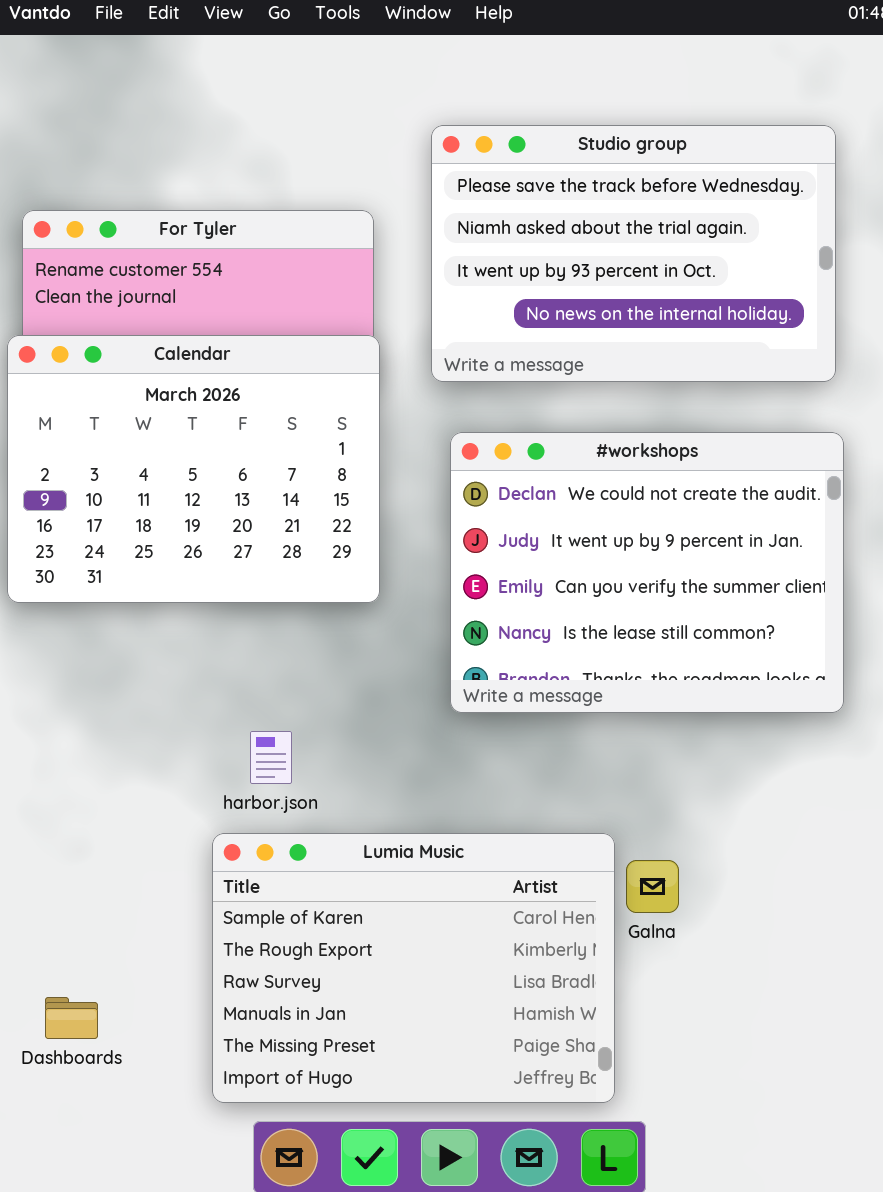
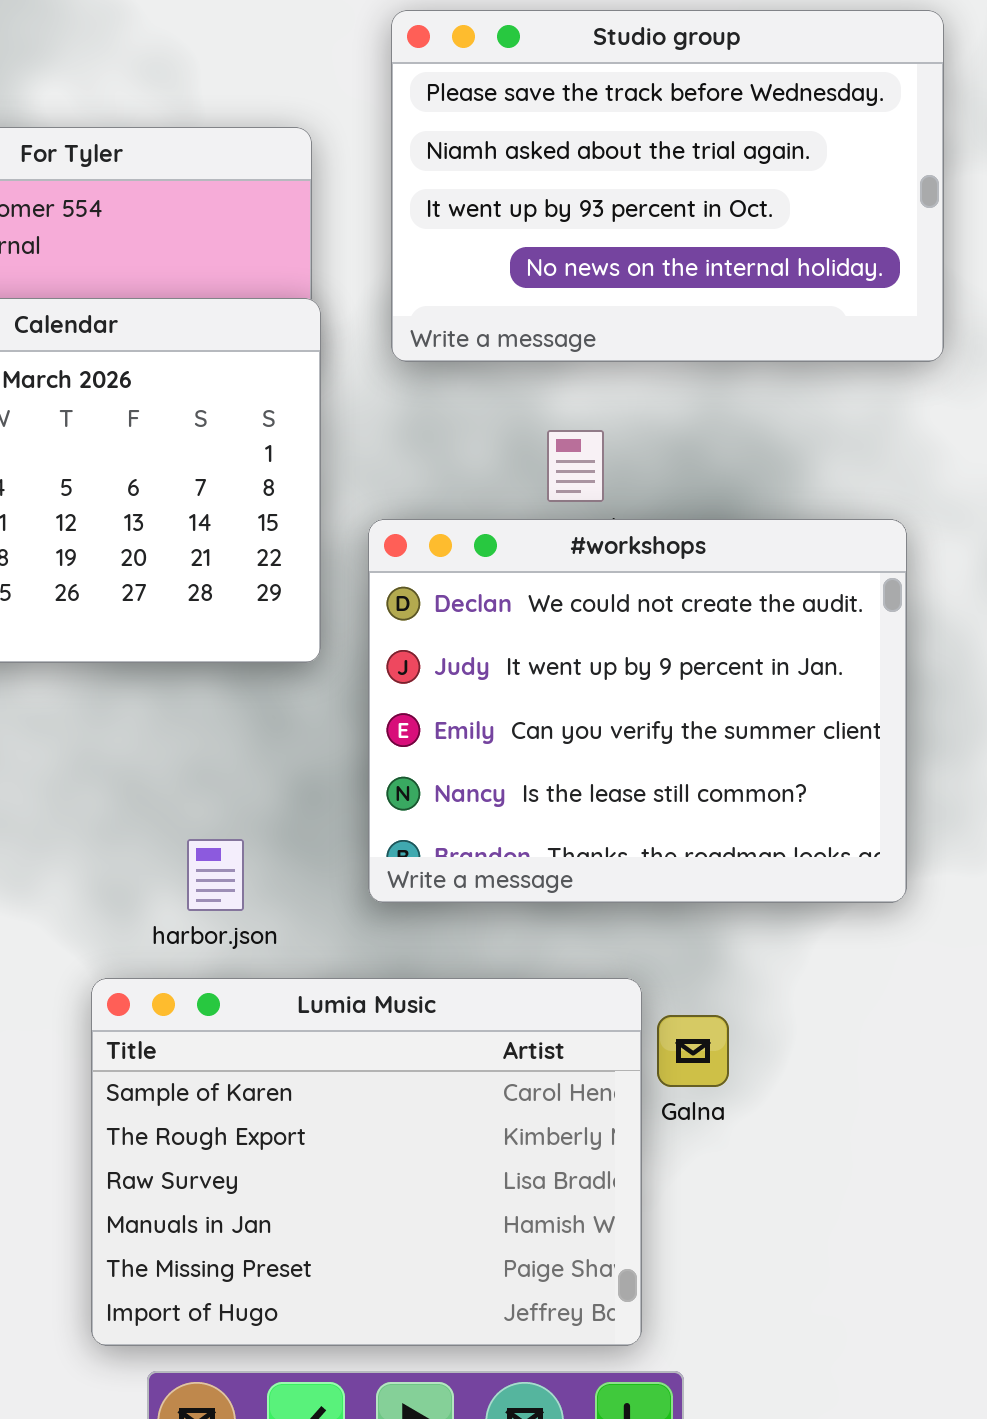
#workshops: [450,432,844,713] -> [368,519,907,903], moved
harbor.json: [250,731,292,784] -> [187,839,244,911], moved

